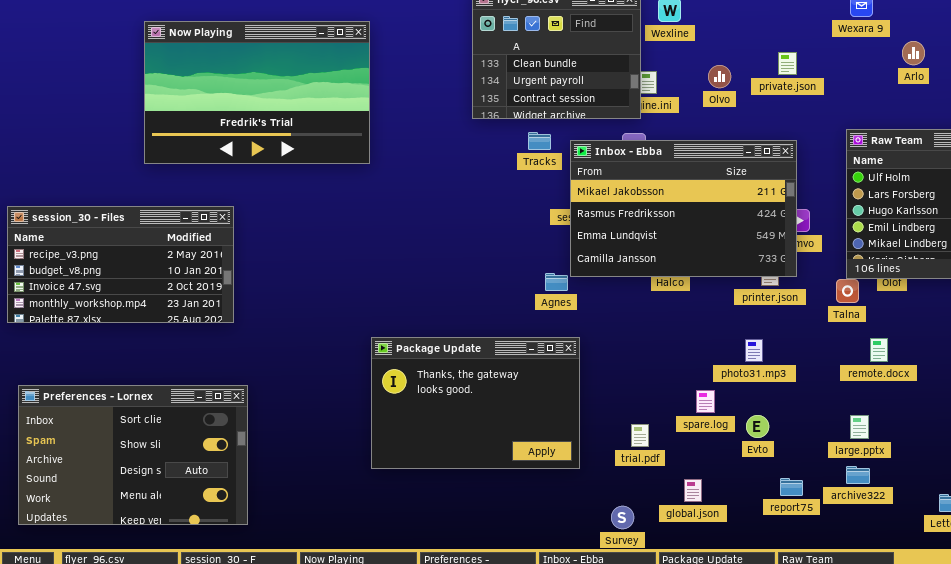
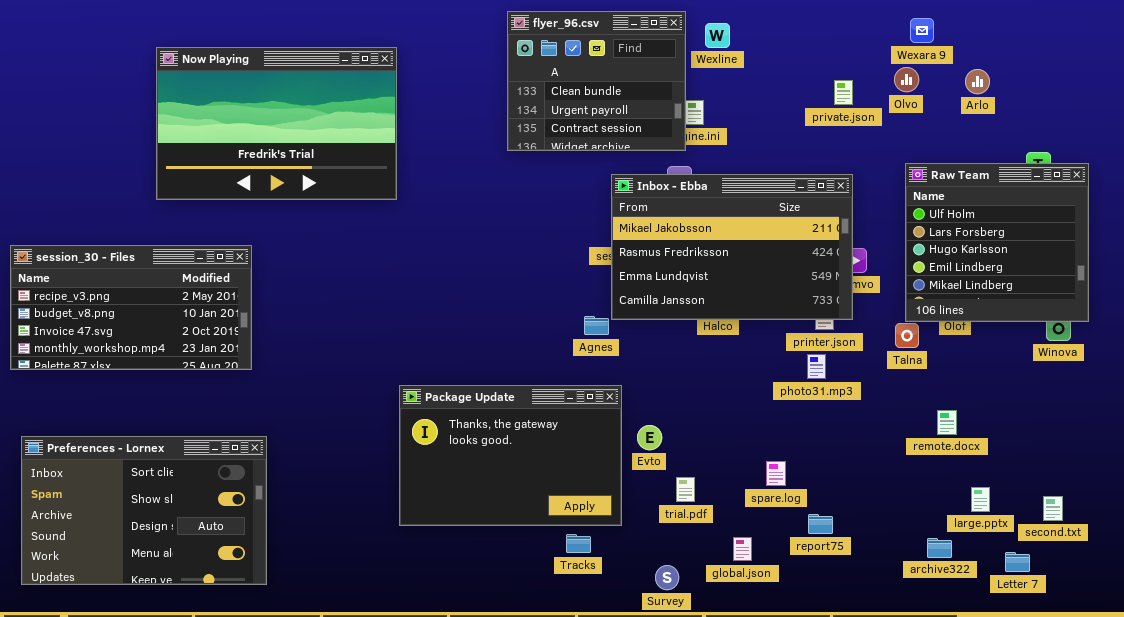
Olvo: [708,65,731,88] -> [894,67,919,92], moved
Tracks: [528,132,551,150] -> [566,534,591,553], moved
remote.docx: [870,338,888,362] -> [937,410,957,435], moved
photo31.mp3: [745,339,763,362] -> [807,354,826,379], moved
spare.log: [696,390,715,413] -> [766,461,786,486], moved
Evto: [746,415,769,438] -> [637,425,662,450], moved
large.pptx: [850,415,869,439] -> [971,487,990,512], moved
archive322: [846,466,870,484] -> [927,538,952,558], moved
report75: [780,478,803,496] -> [808,514,833,534], moved

